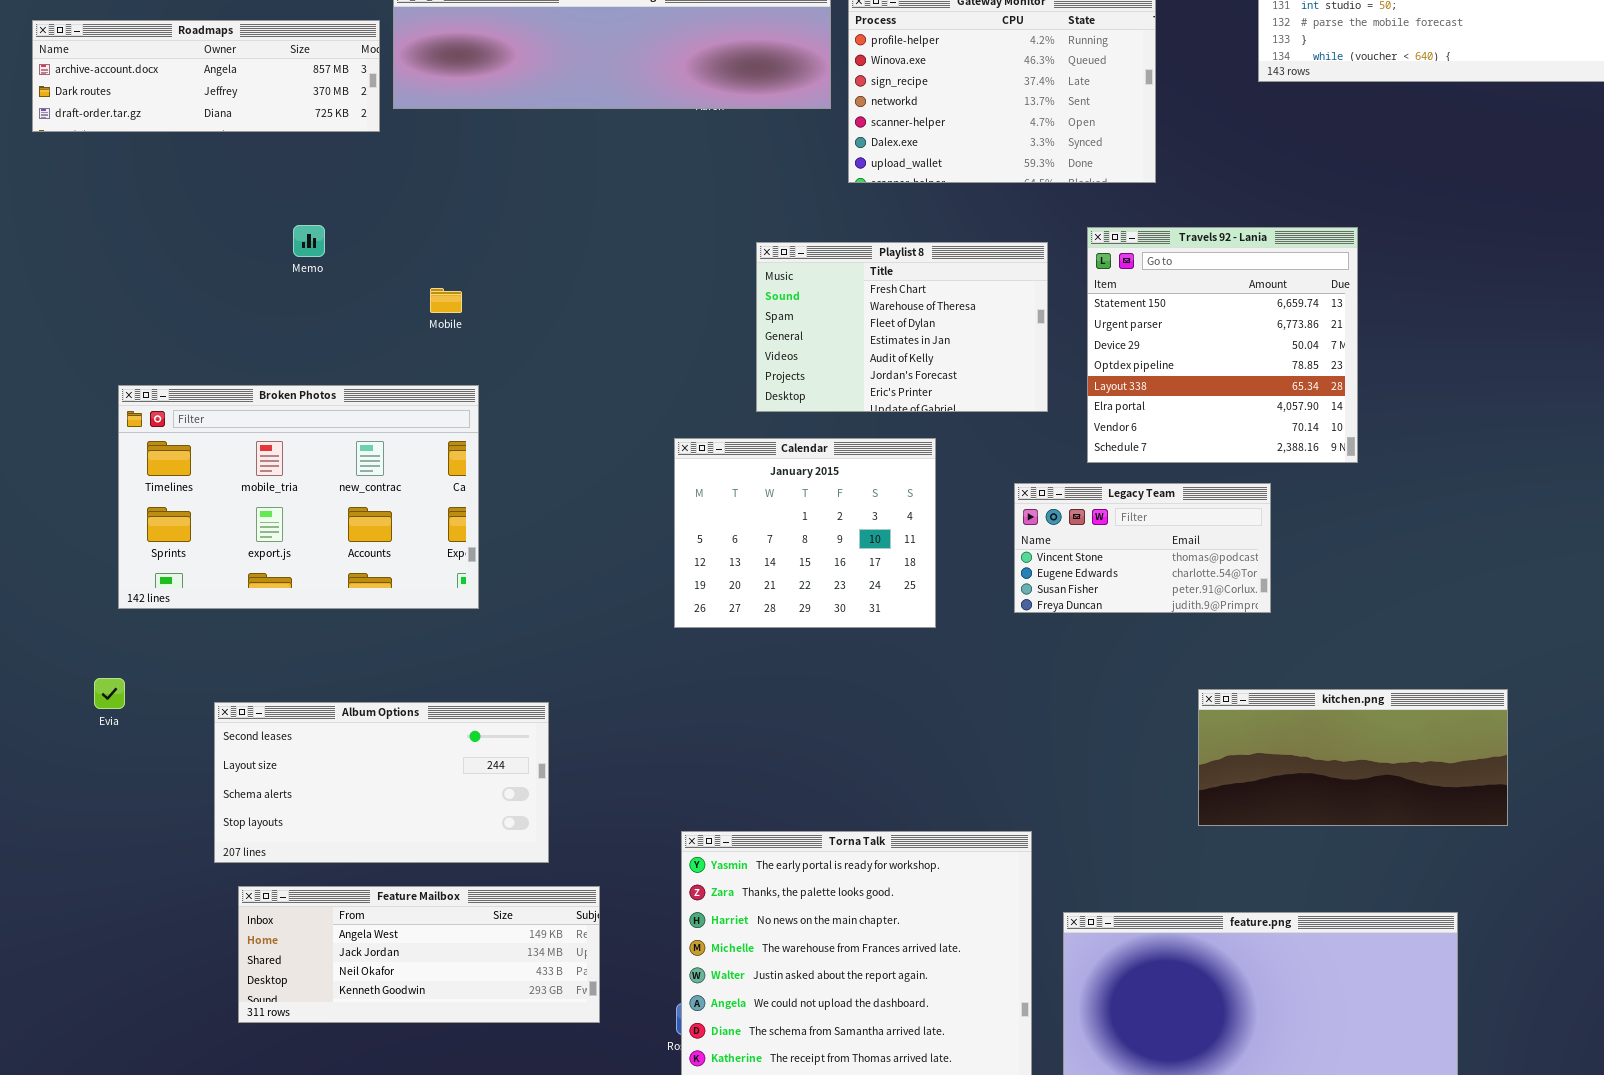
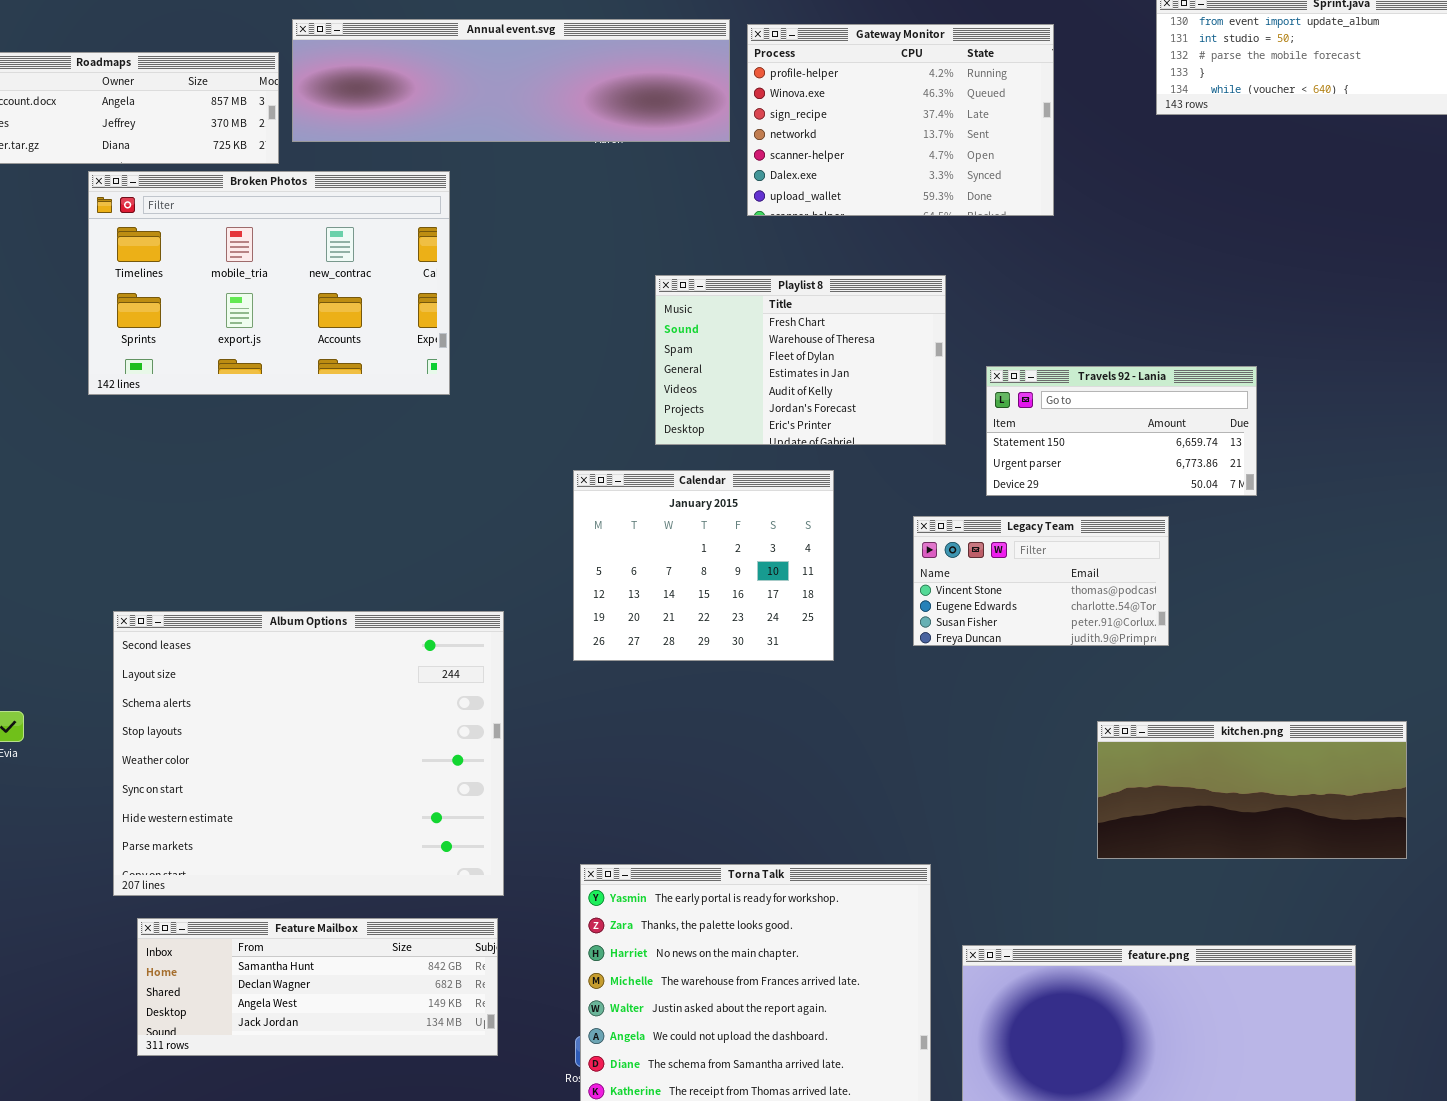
Travels 92 - Lania: [1087,227,1358,463] -> [986,366,1257,496], resized
Broken Photos: [118,385,479,609] -> [88,171,450,395], moved
Album Options: [214,702,549,863] -> [113,611,504,896], resized
Feature Mailbox: [238,886,600,1023] -> [137,918,498,1056], scrolled up 2 rows

